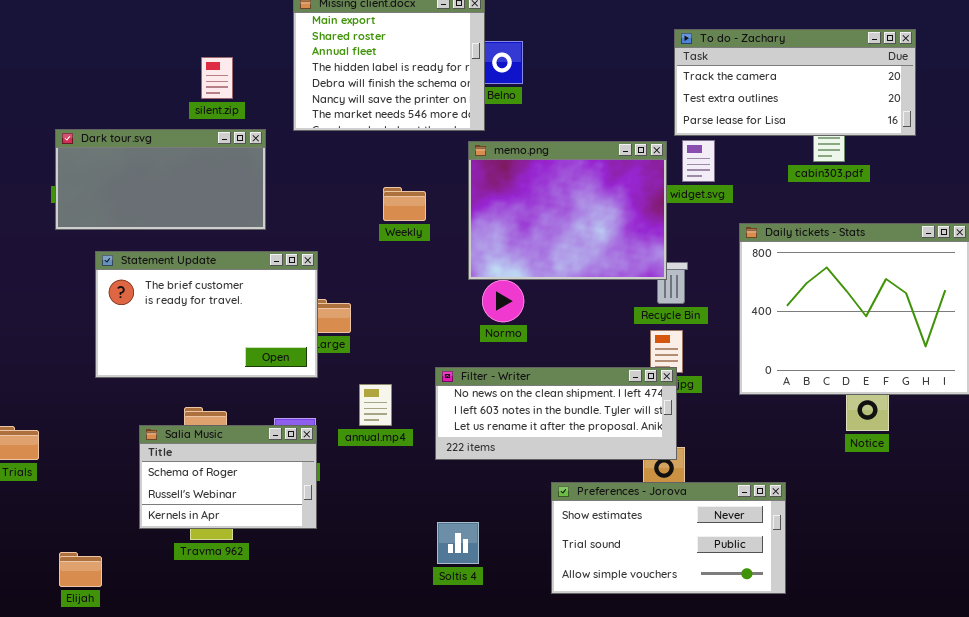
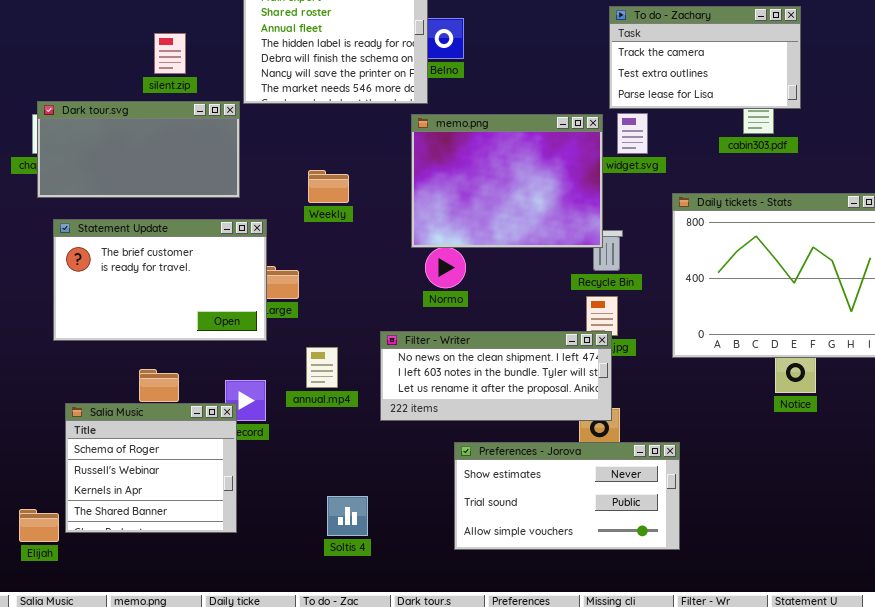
To do - Zachary: [674,29,916,136] -> [609,6,801,109], resized
Dark tour.svg: [55,129,266,230] -> [37,101,240,198], moved
Weekly: [383,187,426,221] -> [308,170,349,203], moved
Salia Music: [139,425,317,529] -> [65,403,237,533], moved, resized
Preferences - Jorova: [551,482,786,594] -> [454,442,680,550], moved
Soltis 4: [437,522,479,564] -> [327,496,368,536], moved

